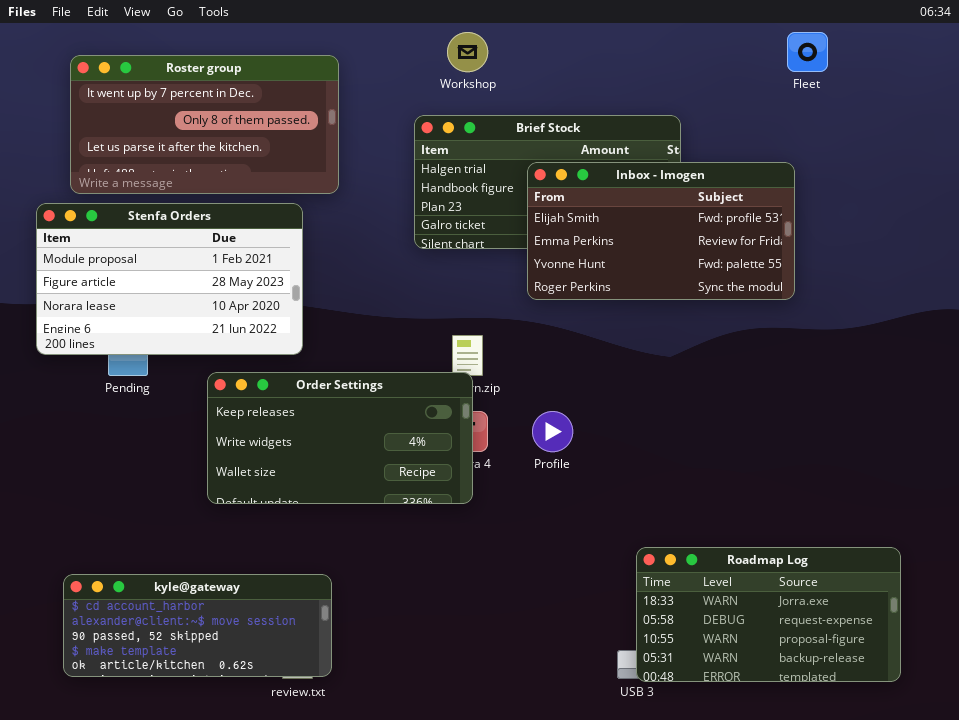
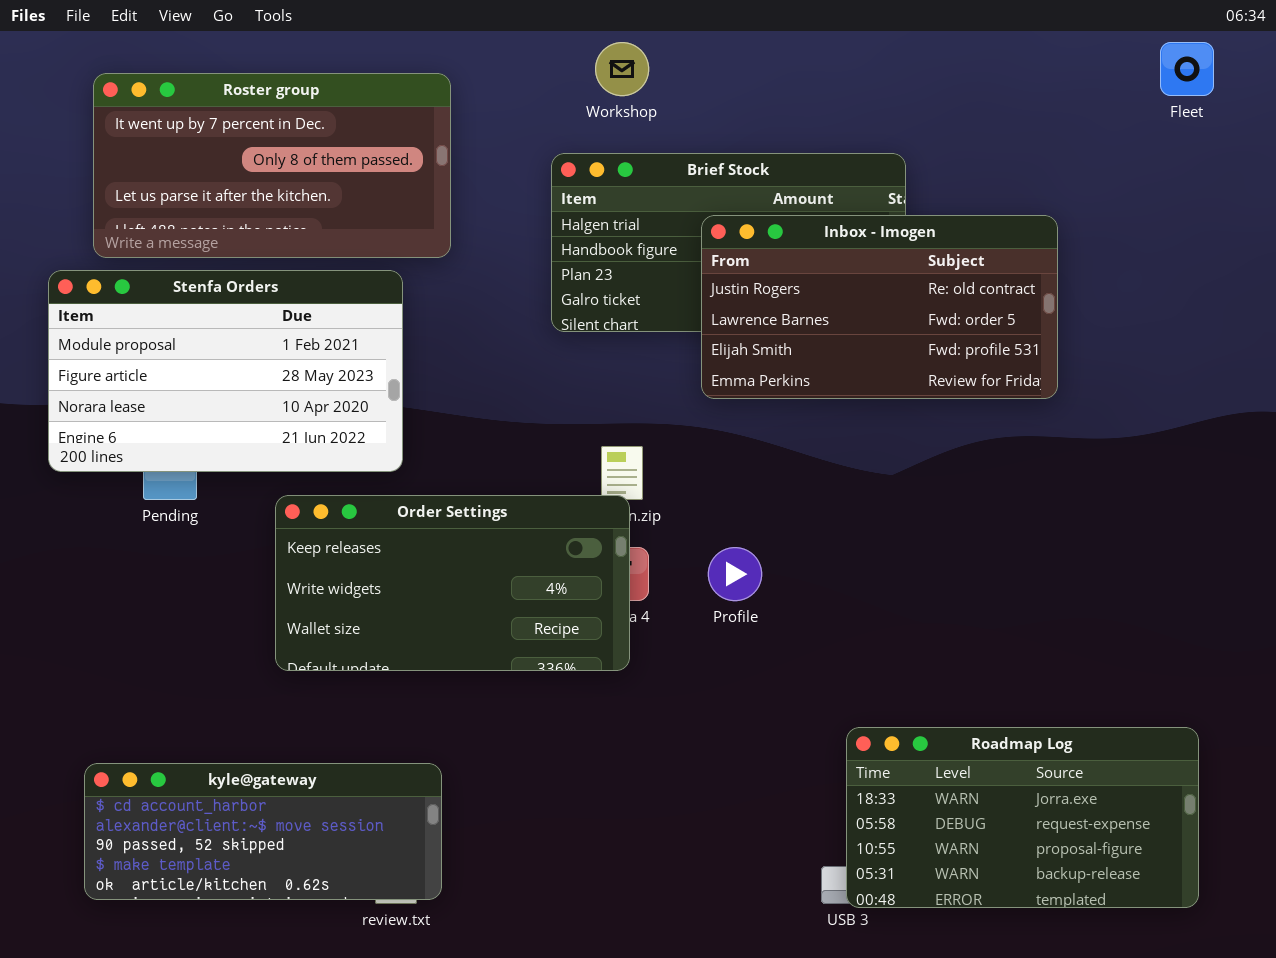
Fleet: [787,32,828,72] -> [1160,42,1214,96], moved
Inbox - Imogen: [527,162,795,300] -> [701,215,1058,399], scrolled up 2 rows

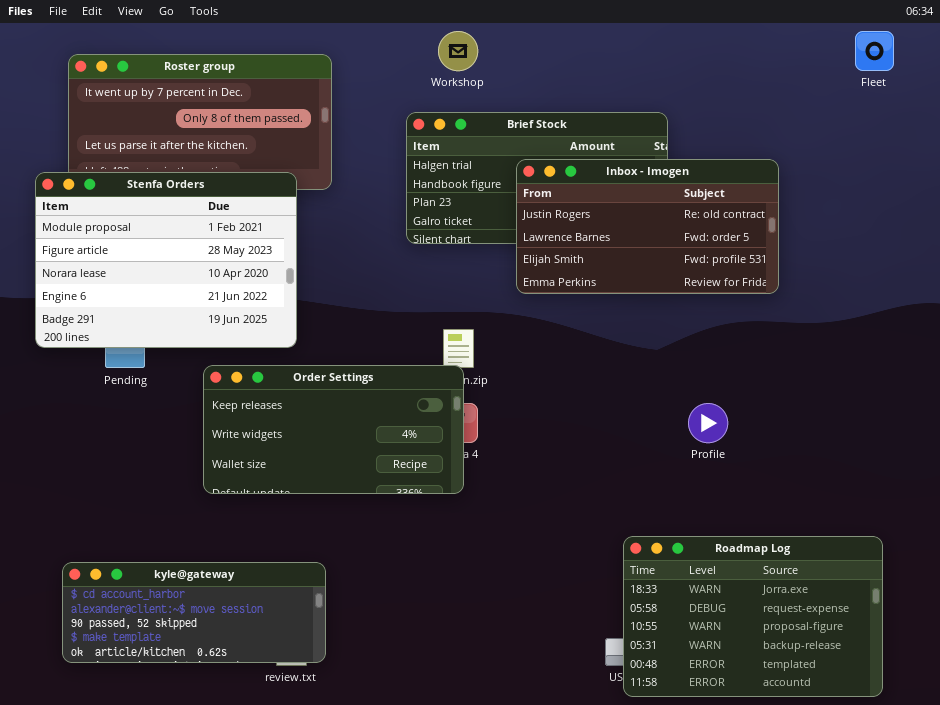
Stenfa Orders: [48,270,403,472] -> [35,172,297,348], resized
Profile: [708,547,762,601] -> [688,403,728,443], moved
Roadmap Log: [846,727,1199,908] -> [623,536,883,697], resized

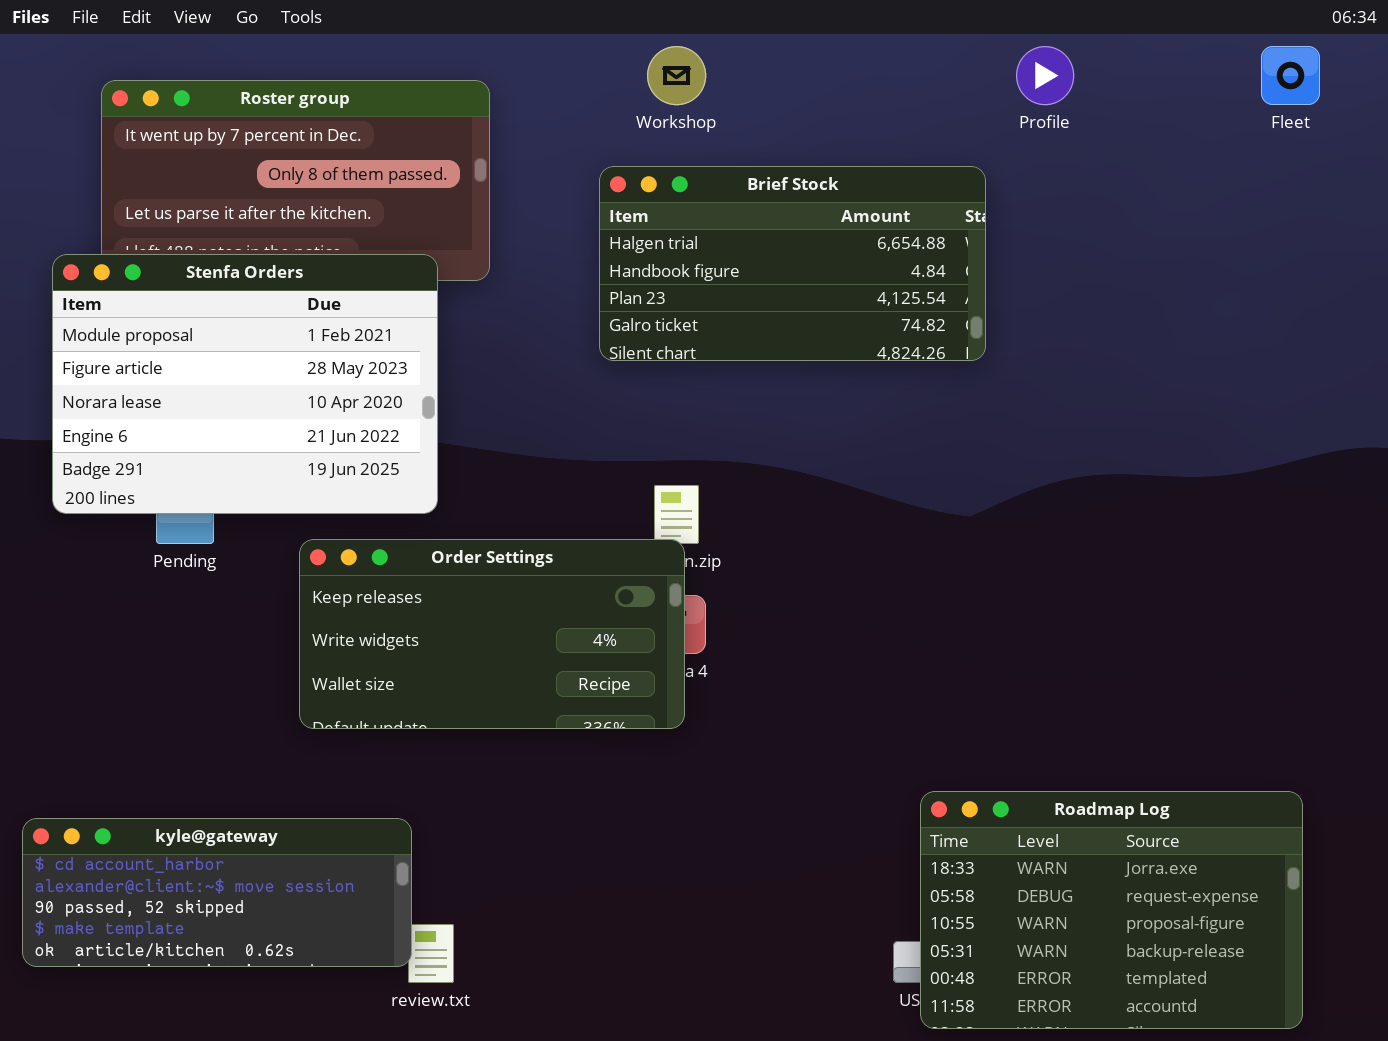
Inbox - Imogen: [516,159,779,294] -> none, closed
Profile: [688,403,728,443] -> [1016,46,1074,105], moved
kyle@gateway: [62,562,326,663] -> [22,818,412,967], moved

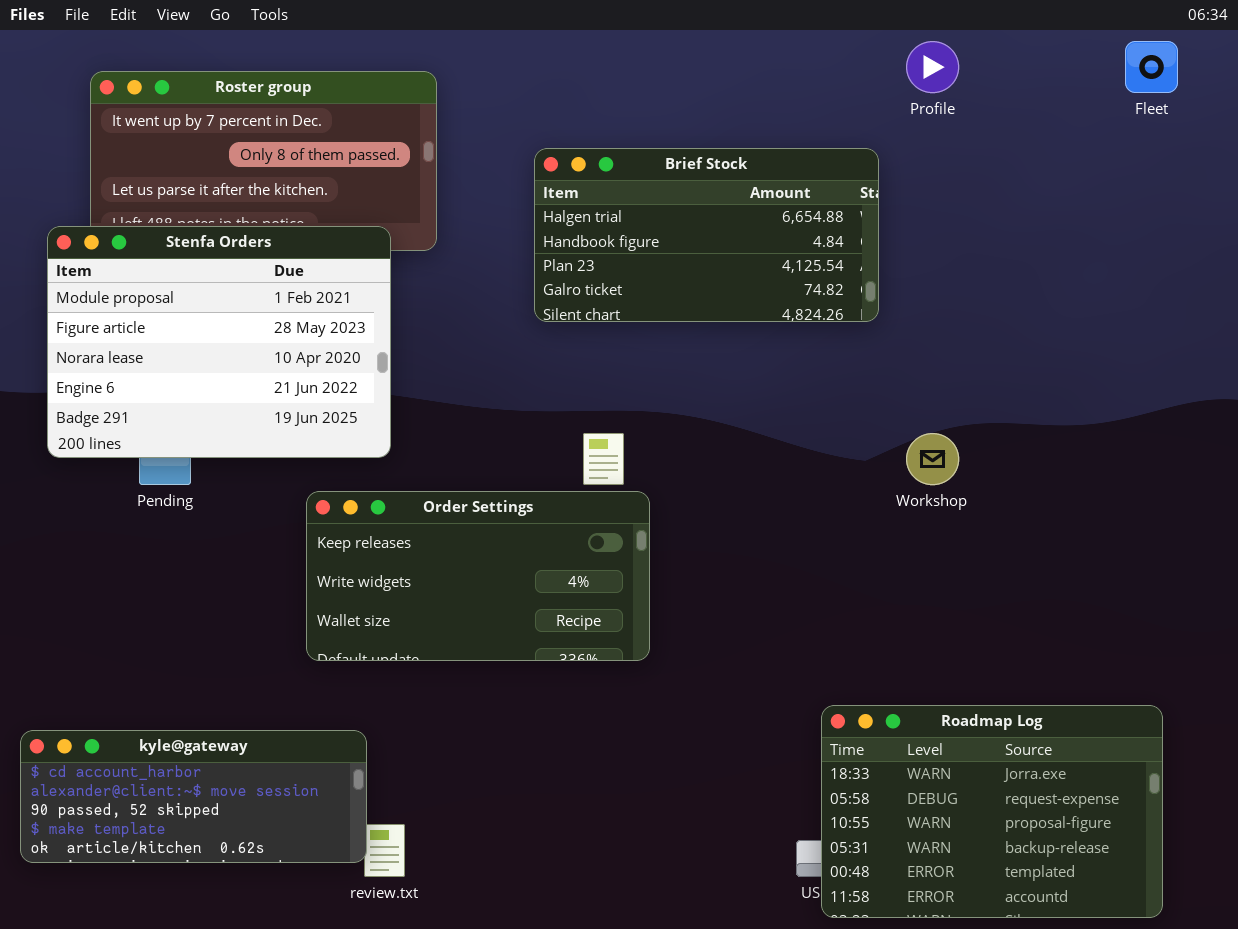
Workshop: [647,46,706,105] -> [906,433,959,485], moved
Order Settings: [299,539,685,729] -> [306,491,650,661], moved

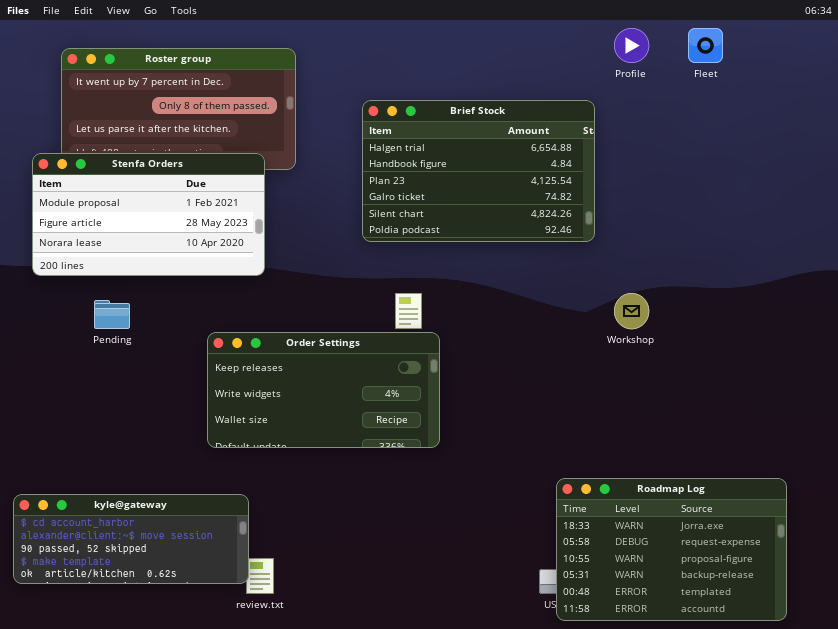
Fleet: [1125,41,1178,93] -> [688,28,723,63], moved
Brief Stock: [534,148,879,322] -> [362,100,595,242], resized
Stenfa Orders: [47,226,391,458] -> [32,153,265,276], resized

